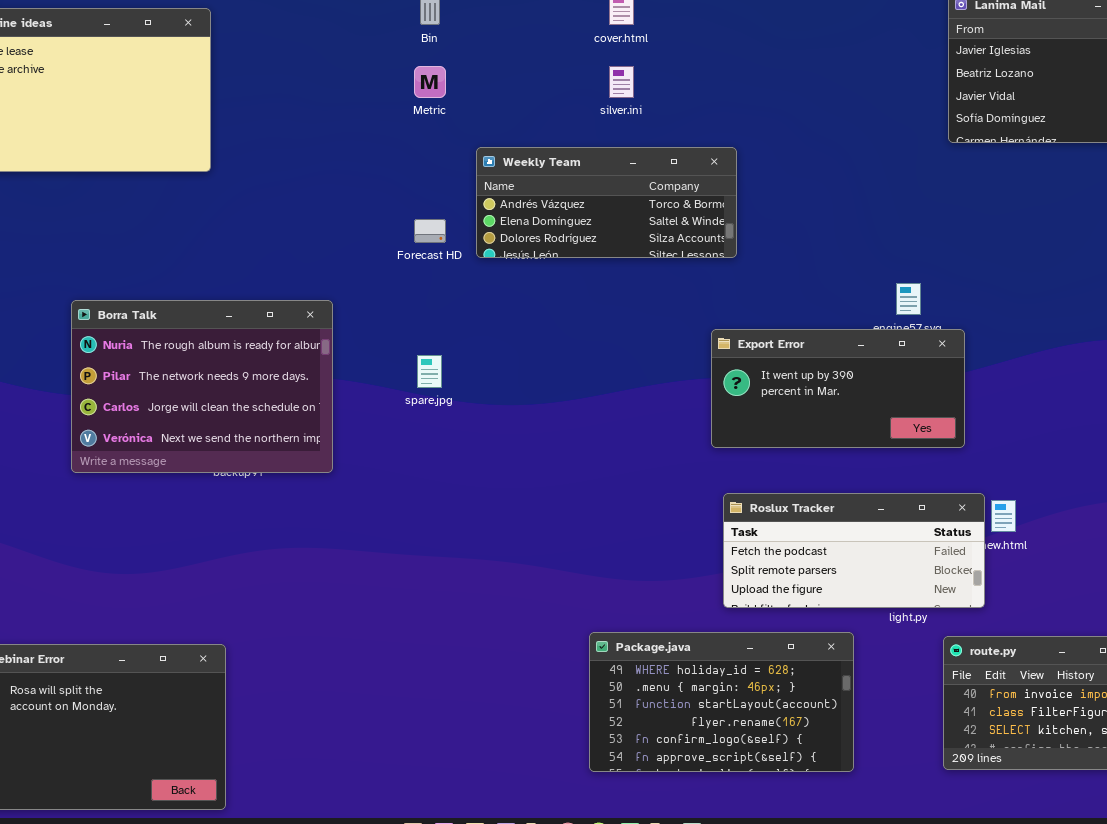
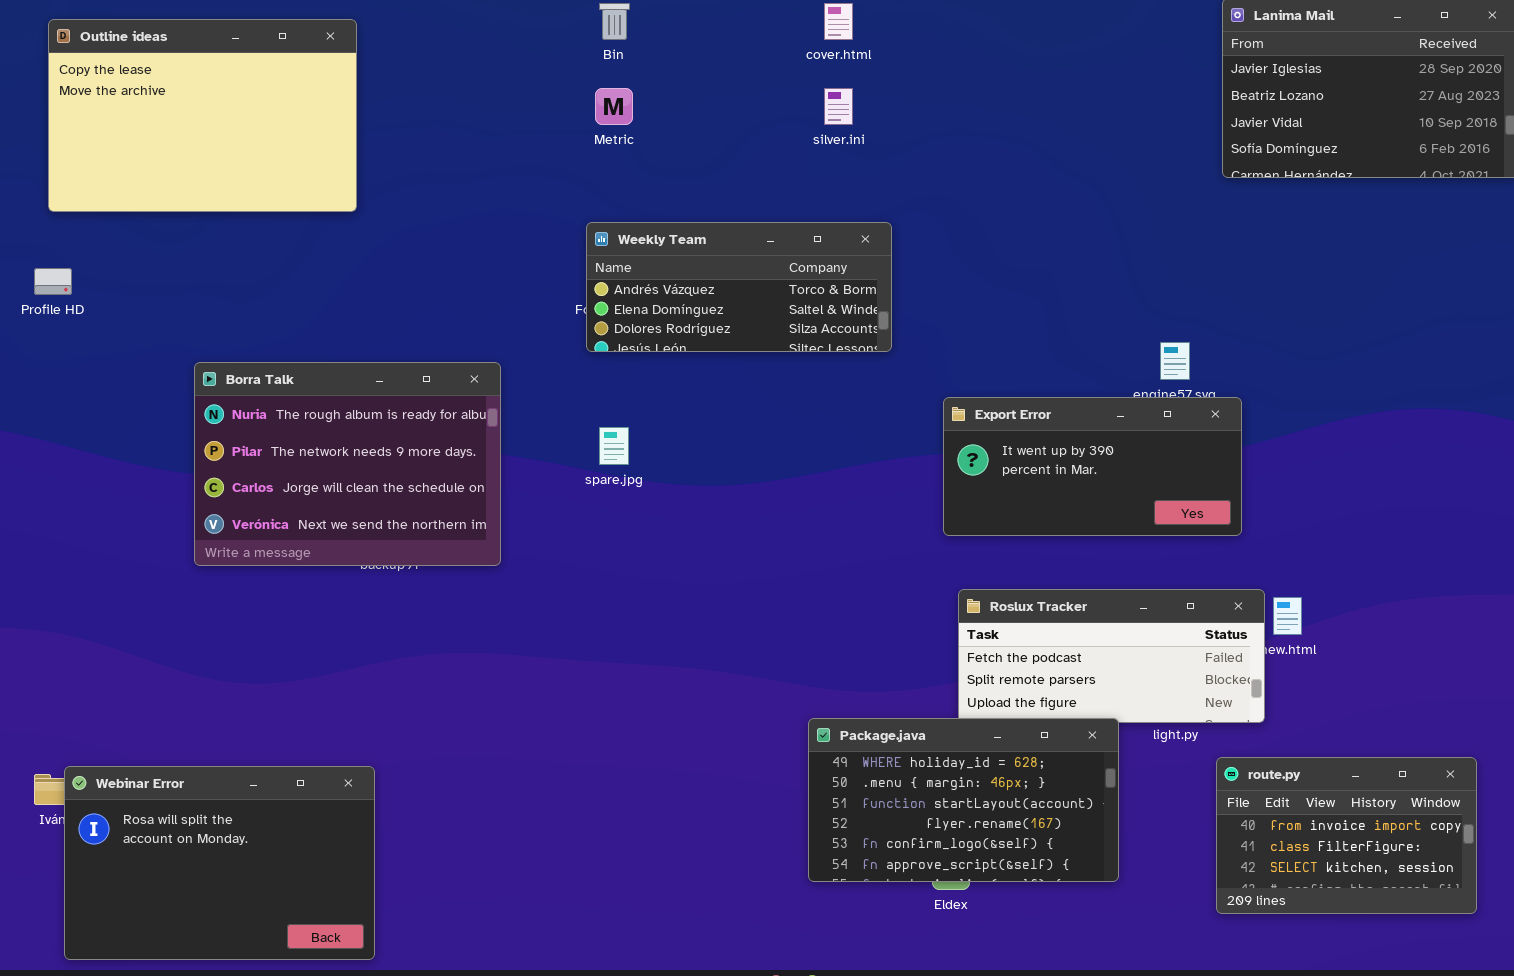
Weekly Team: [476,147,737,258] -> [586,222,892,352], moved
Package.java: [589,632,854,772] -> [808,718,1119,882], moved

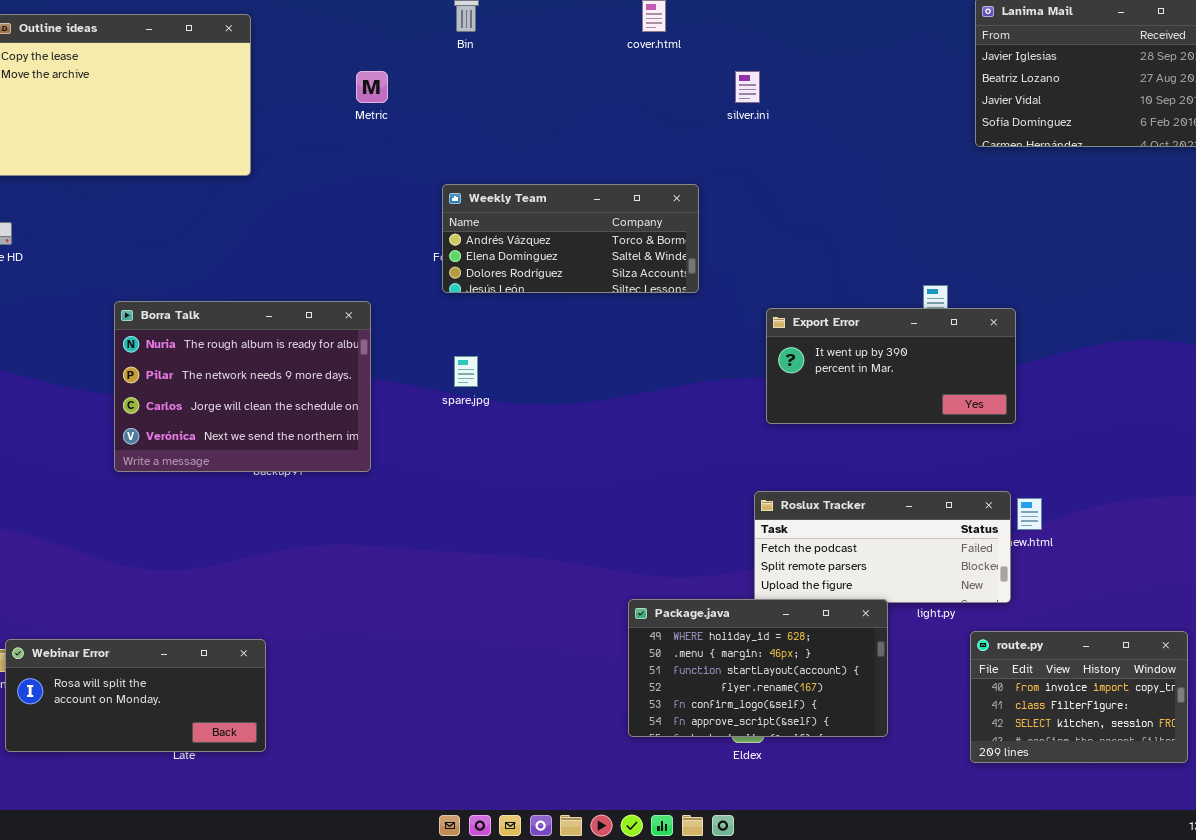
Metric: [595,88,633,125] -> [356,71,388,103], moved
silver.ini: [824,88,853,125] -> [735,71,760,103], moved
Export Error: [943,397,1242,536] -> [766,308,1016,424], moved
Webinar Error: [64,766,375,960] -> [5,639,266,752], resized

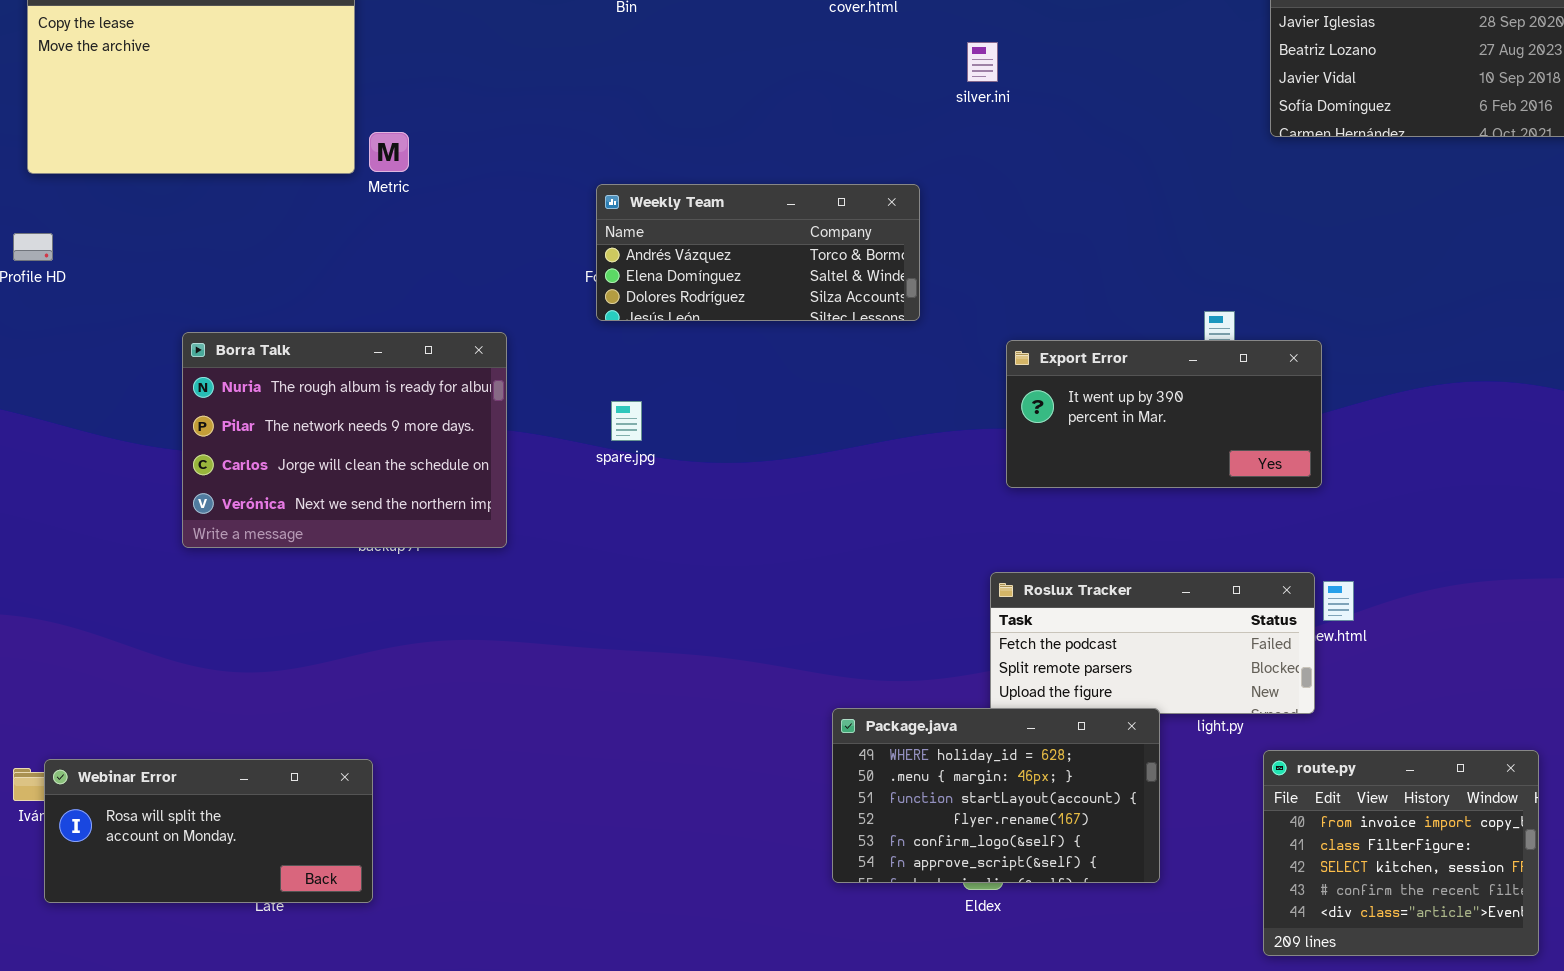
Metric: [356,71,388,103] -> [369,132,409,172], moved
route.py: [970,631,1188,763] -> [1263,750,1539,956], resized

